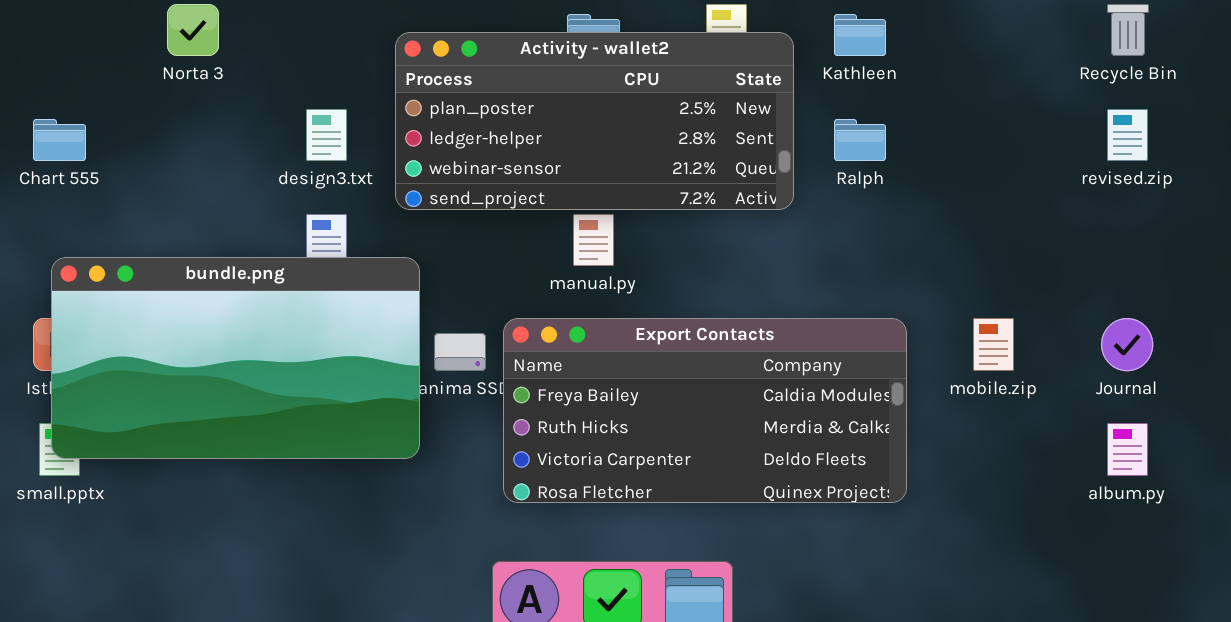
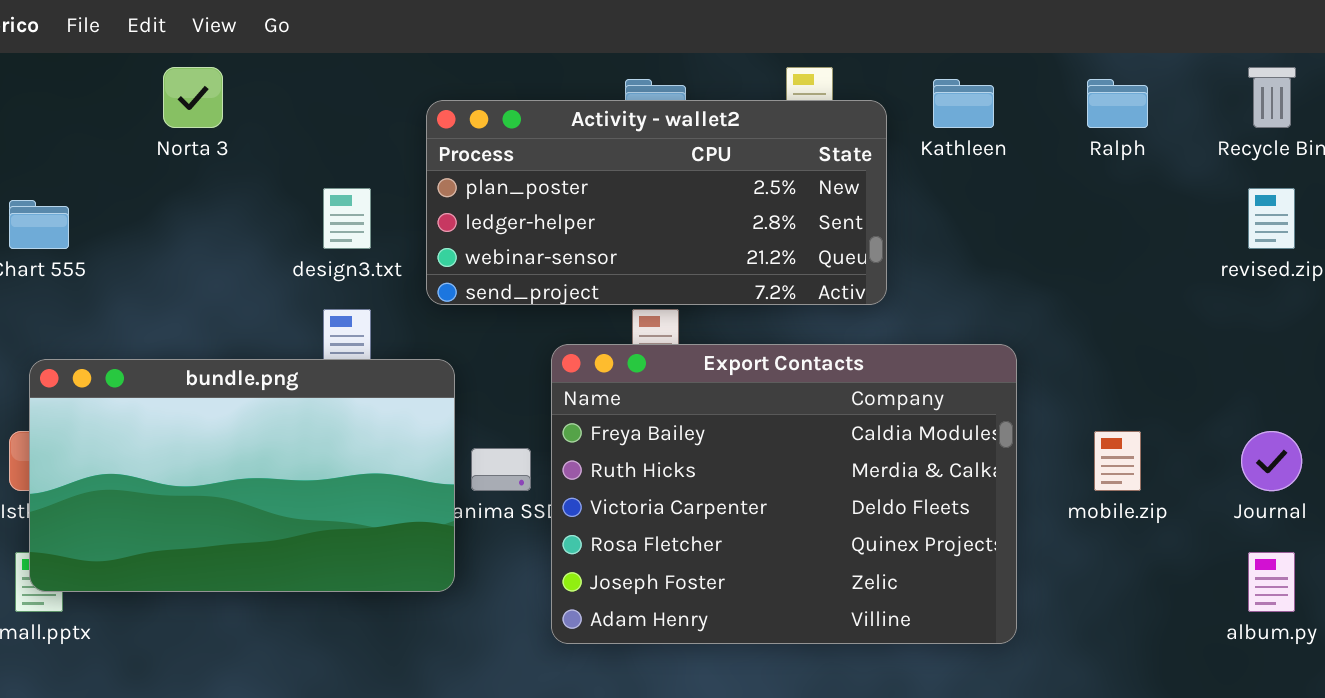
Ralph: [834,119,886,161] -> [1087,79,1148,128], moved
Export Contacts: [503,318,907,503] -> [551,344,1017,644], resized

